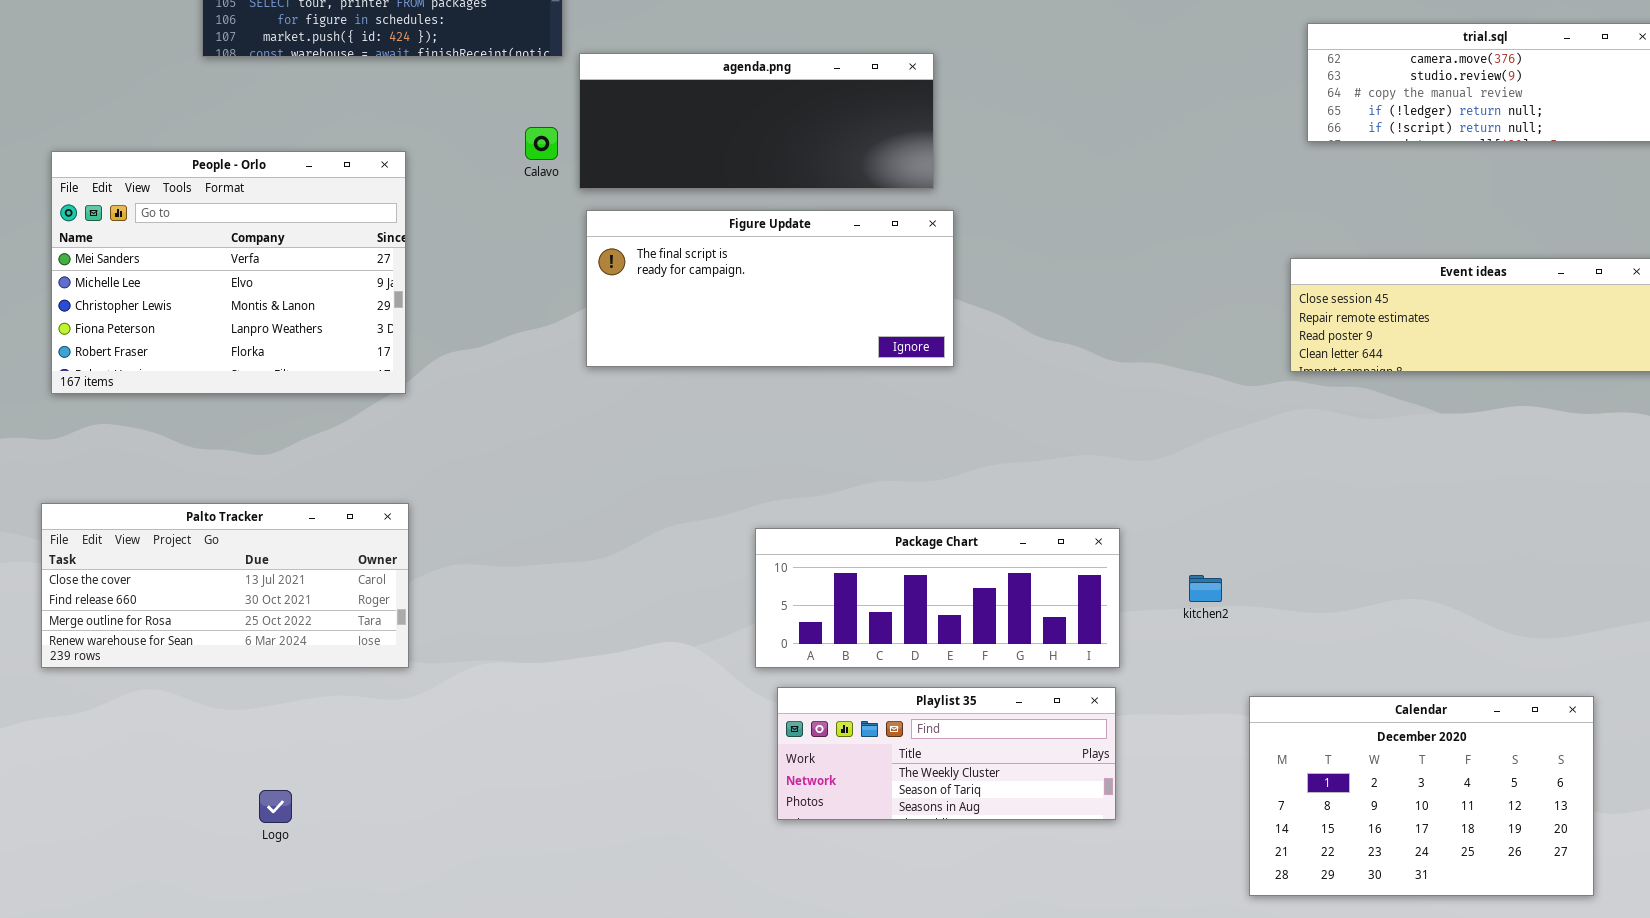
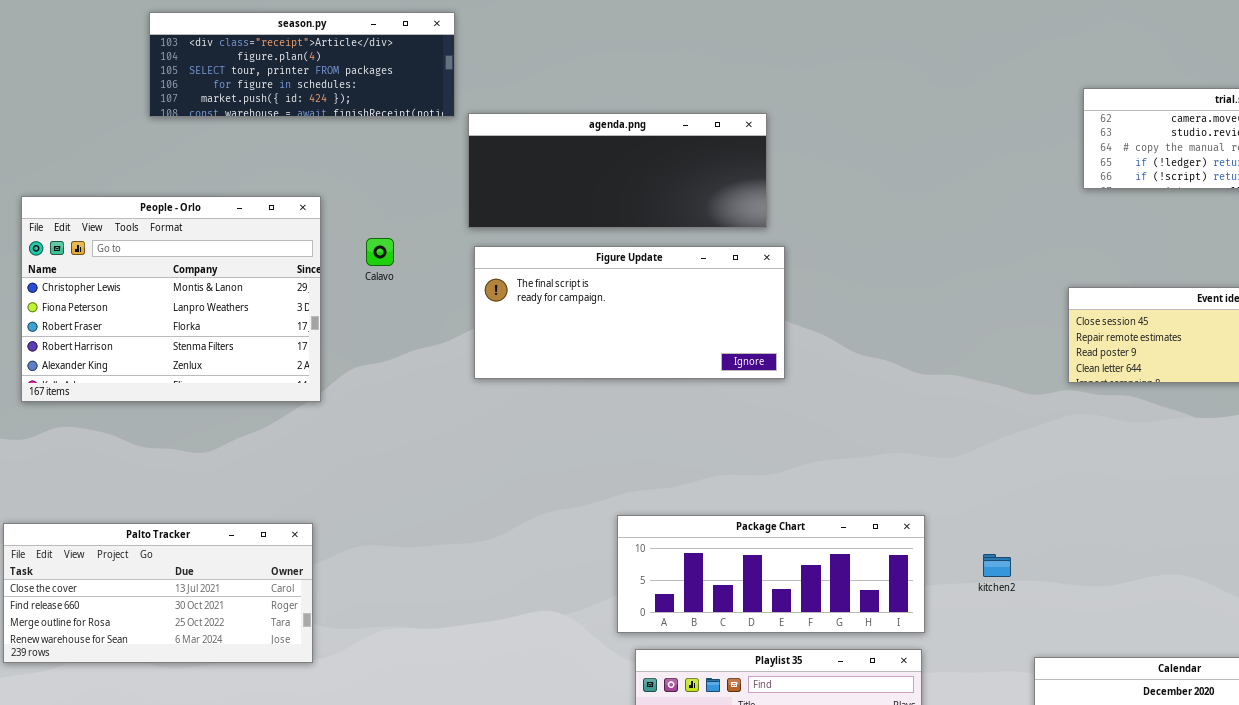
Calavo: [525,127,558,160] -> [366,238,394,266], moved
People - Orlo: [51,151,406,394] -> [21,196,321,402], scrolled down 2 rows
Palto Tracker: [41,503,409,668] -> [3,523,313,663], moved

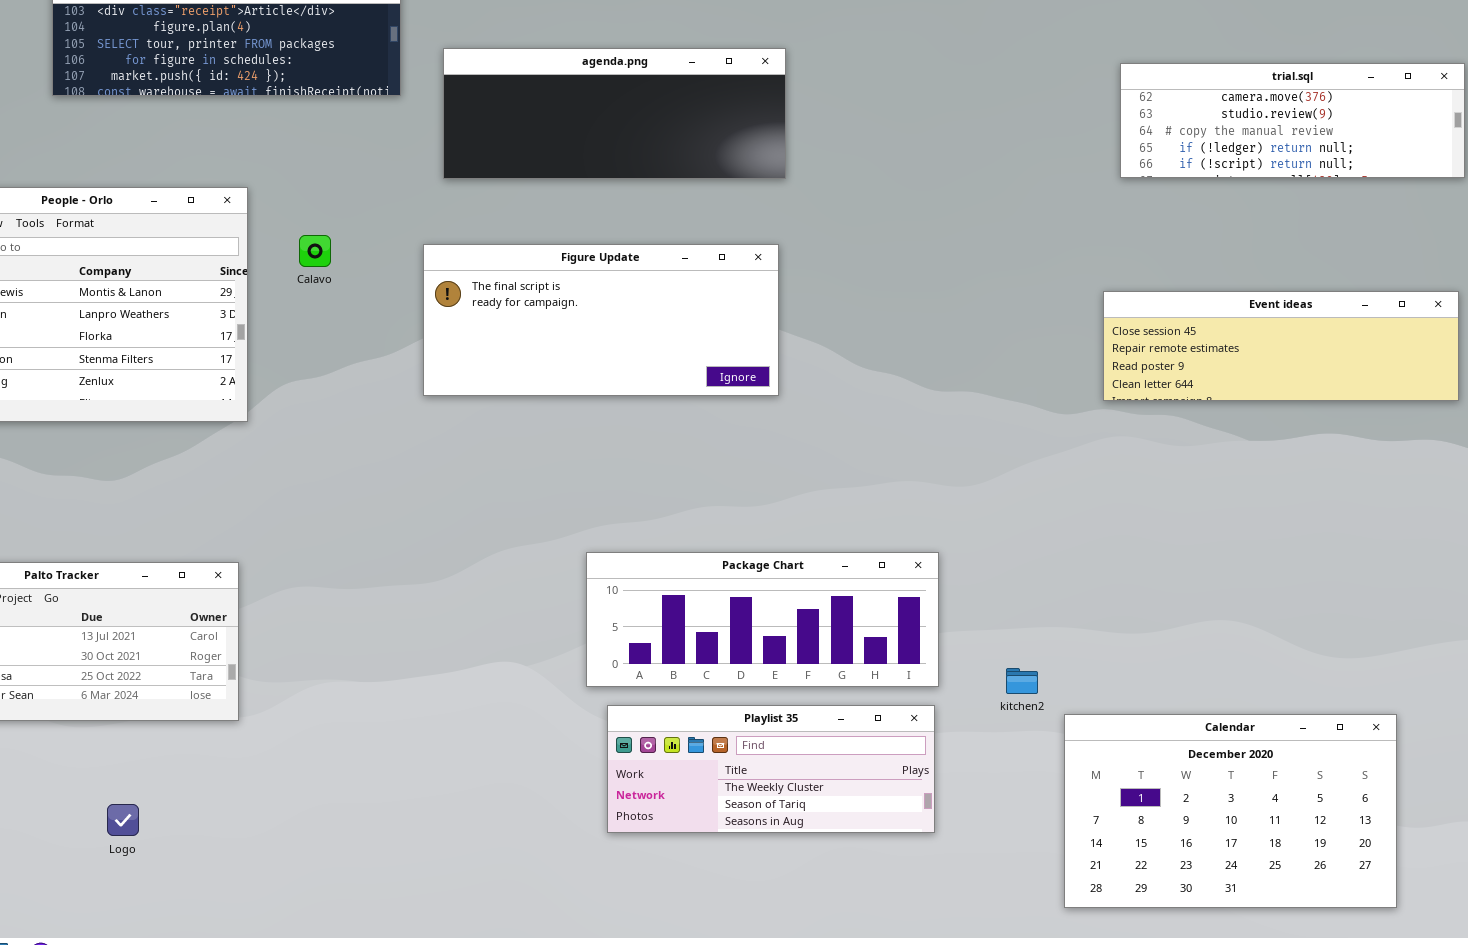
agenda.png: [468,113,767,228] -> [443,48,786,179], moved
kitchen2: [983,554,1011,577] -> [1006,668,1038,694], moved

